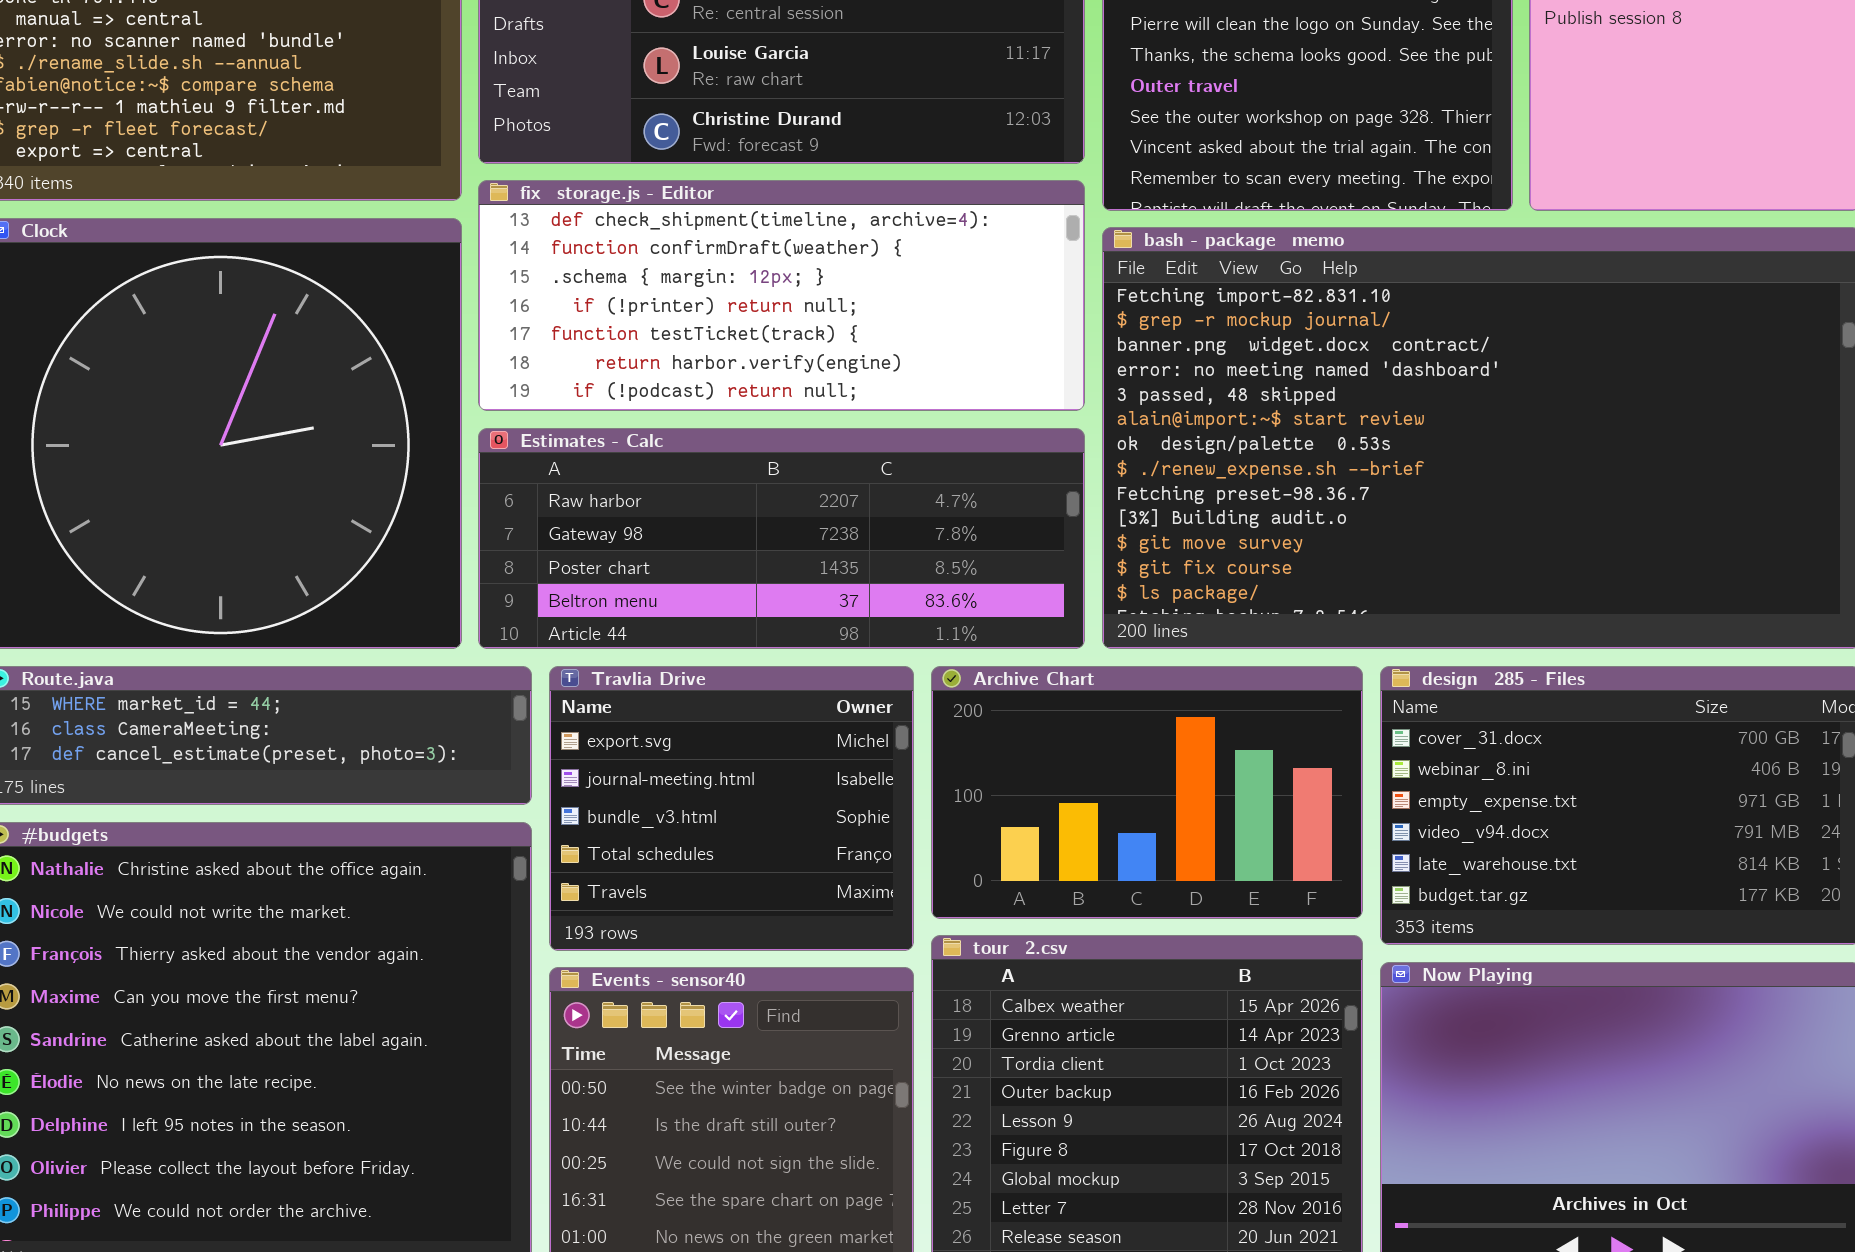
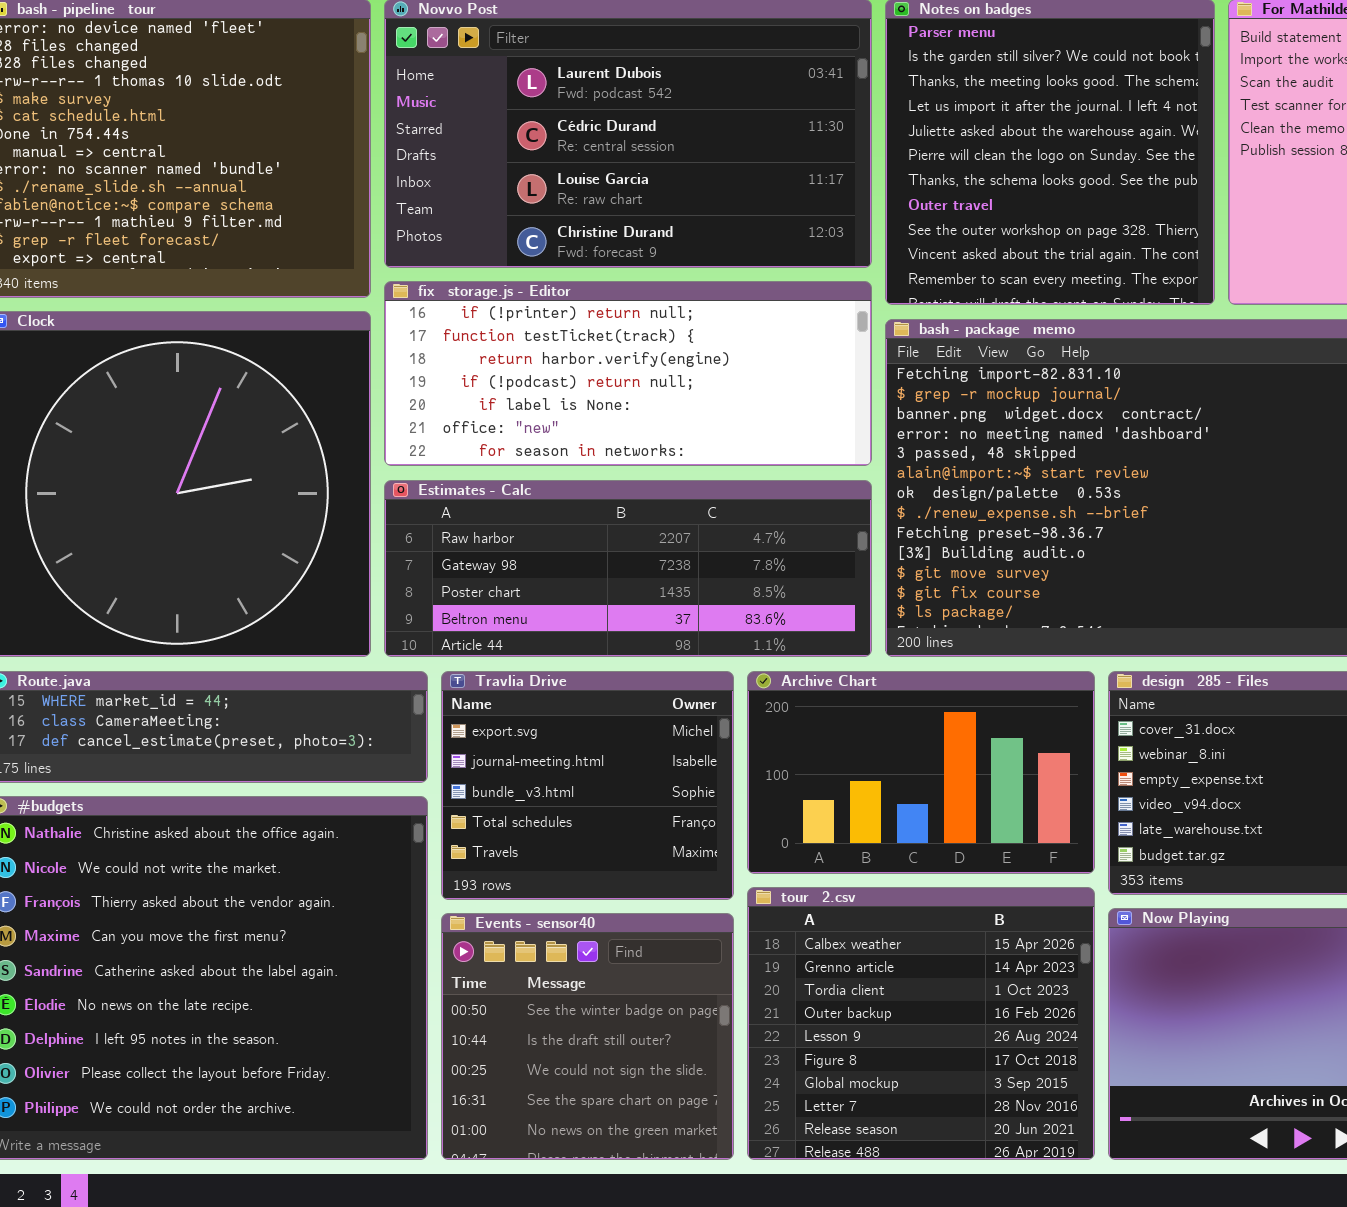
fix_storage.js - Editor: [478,180,1085,411] -> [384,281,872,466], scrolled down 3 rows

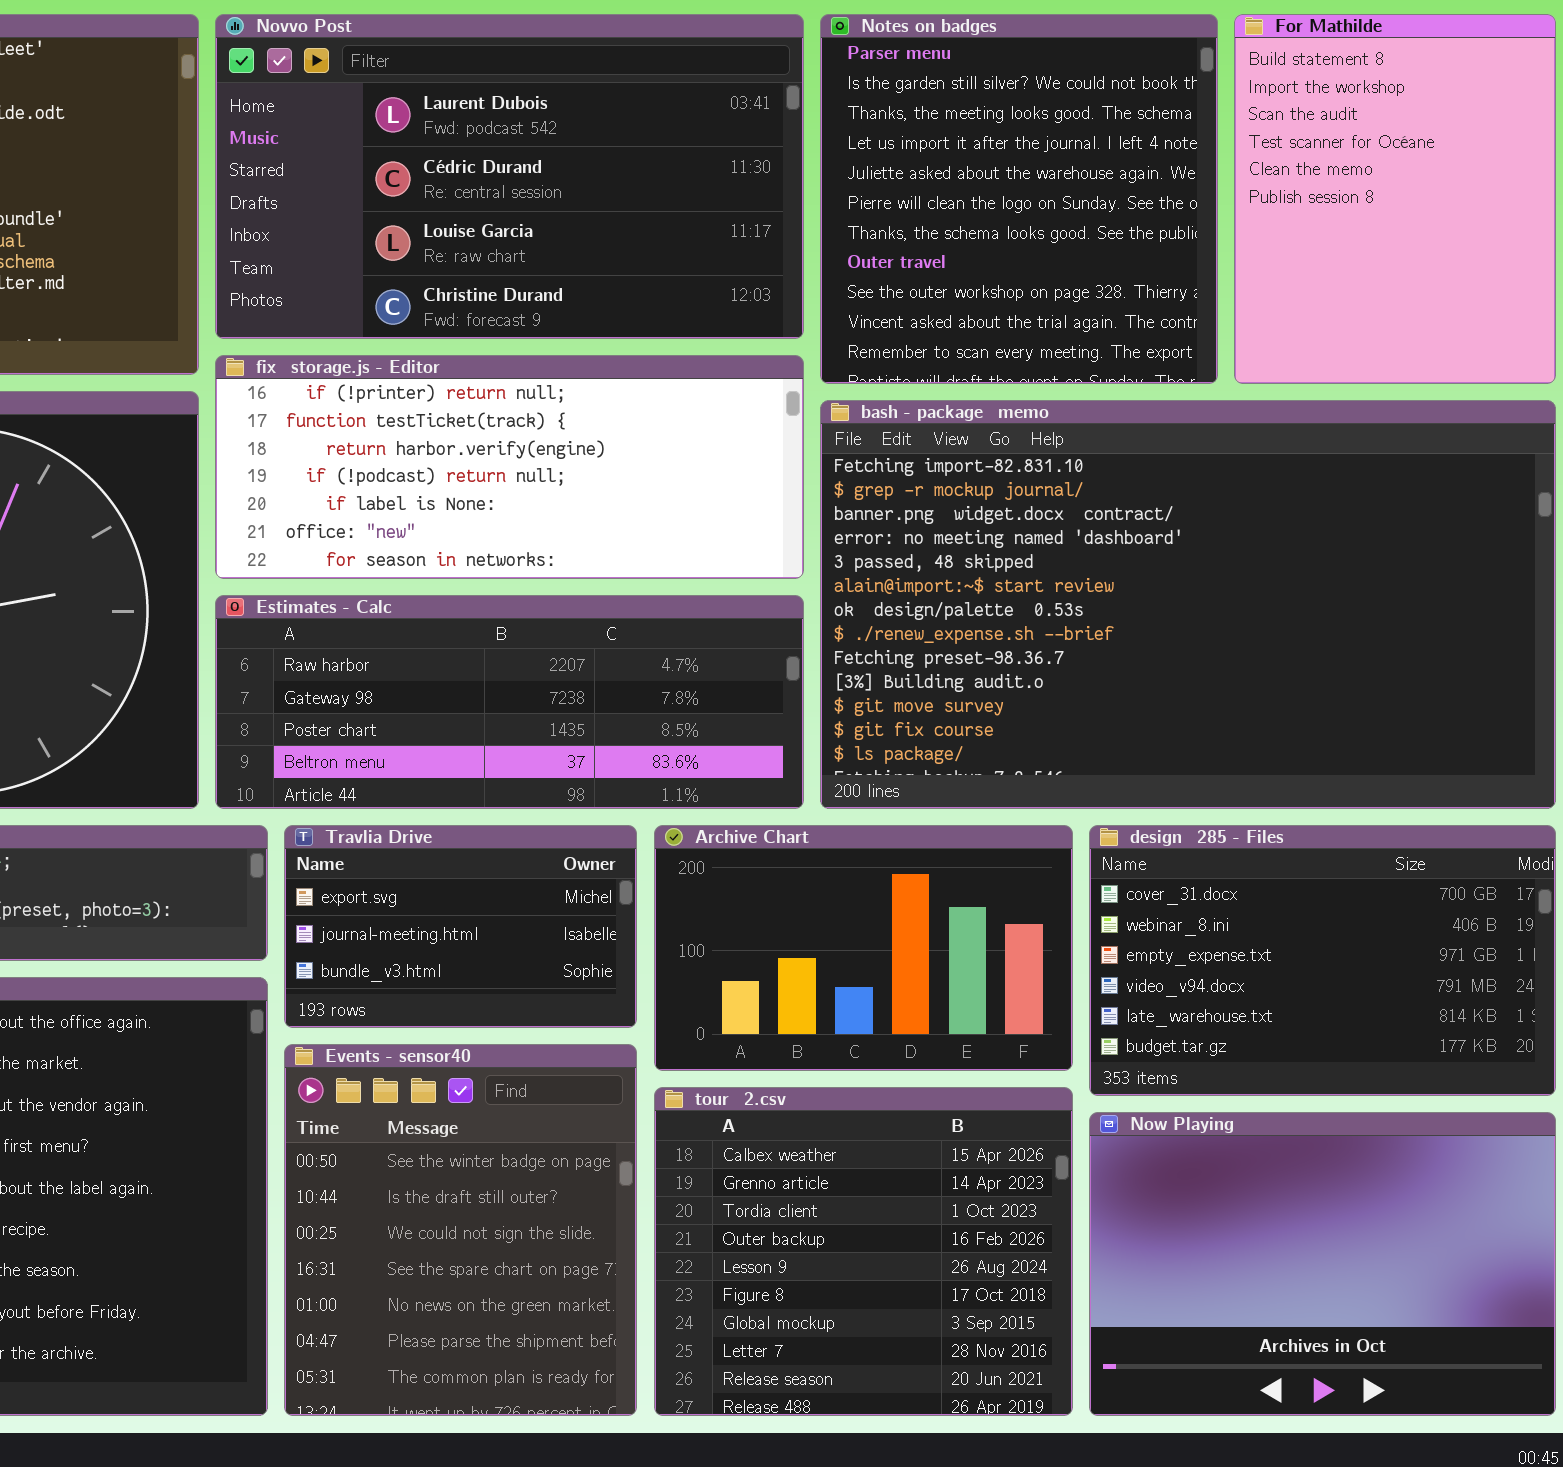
Travlia Drive: [441,671,734,900] -> [284,825,637,1028], resized
Events - sensor40: [441,913,734,1160] -> [284,1044,637,1416], resized

